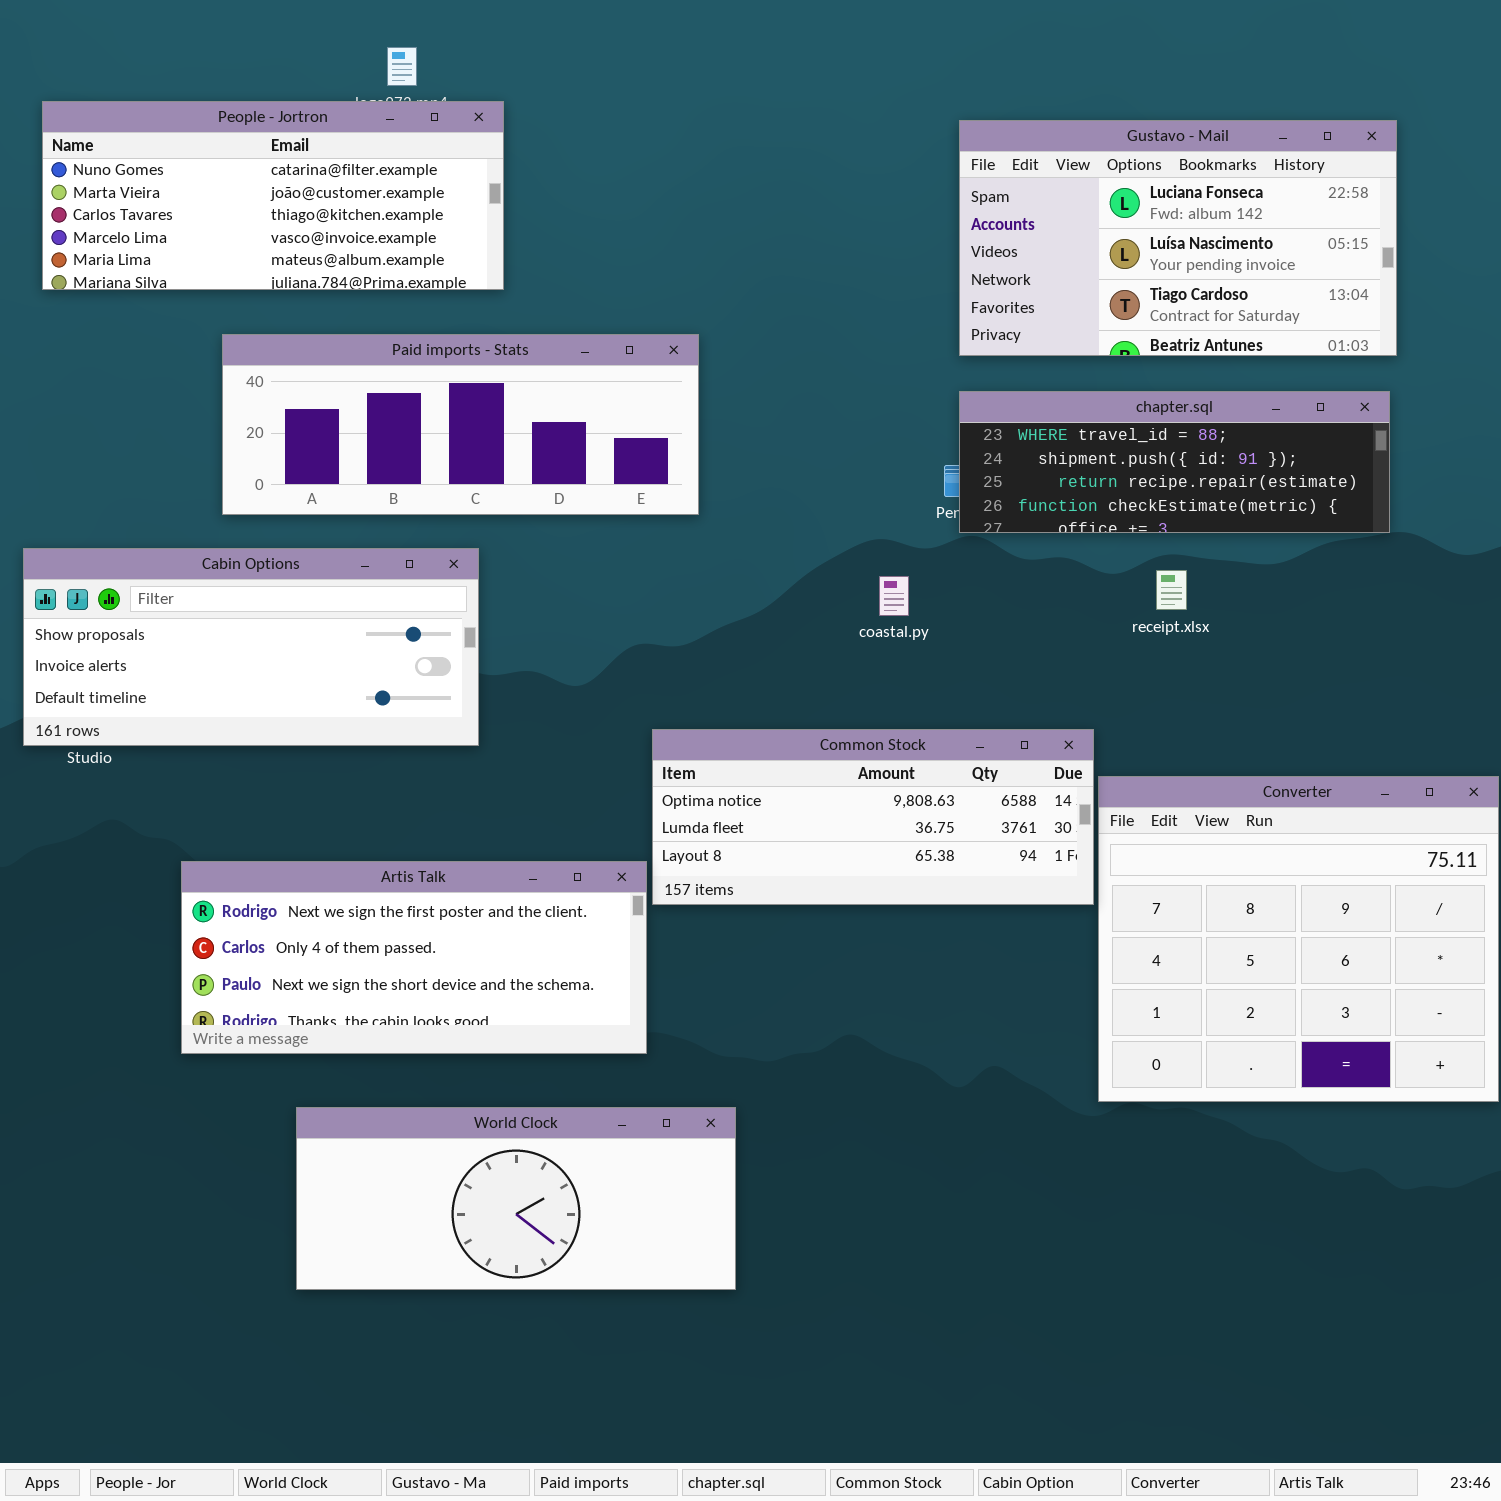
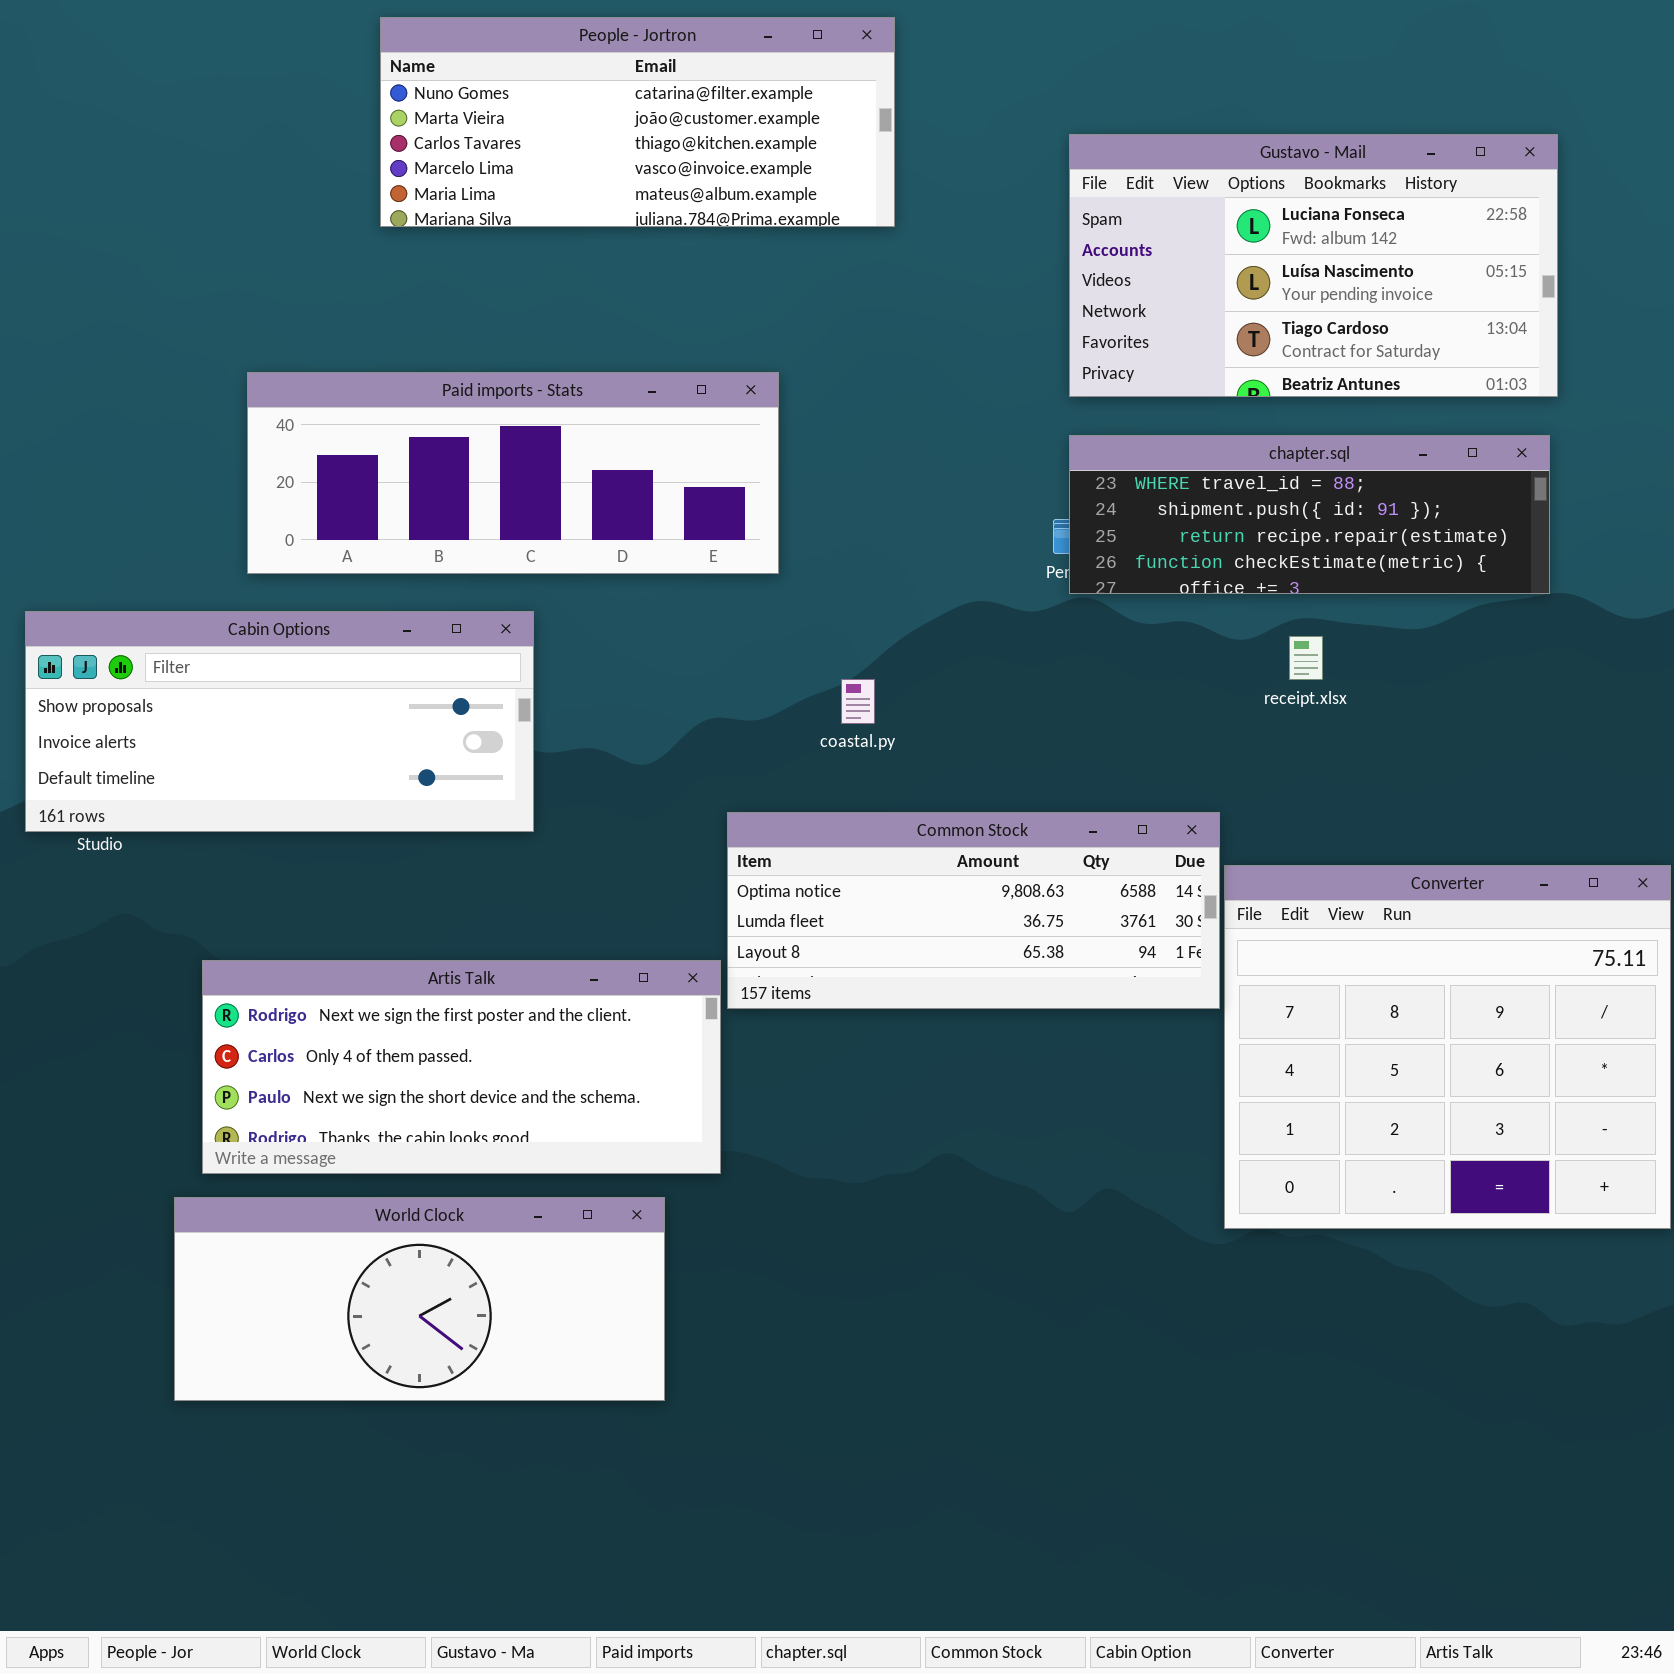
People - Jortron: [42,101,504,290] -> [380,17,895,227], moved
coastal.py: [879,576,909,616] -> [841,679,875,724], moved
World Clock: [296,1107,736,1290] -> [174,1197,665,1401], moved

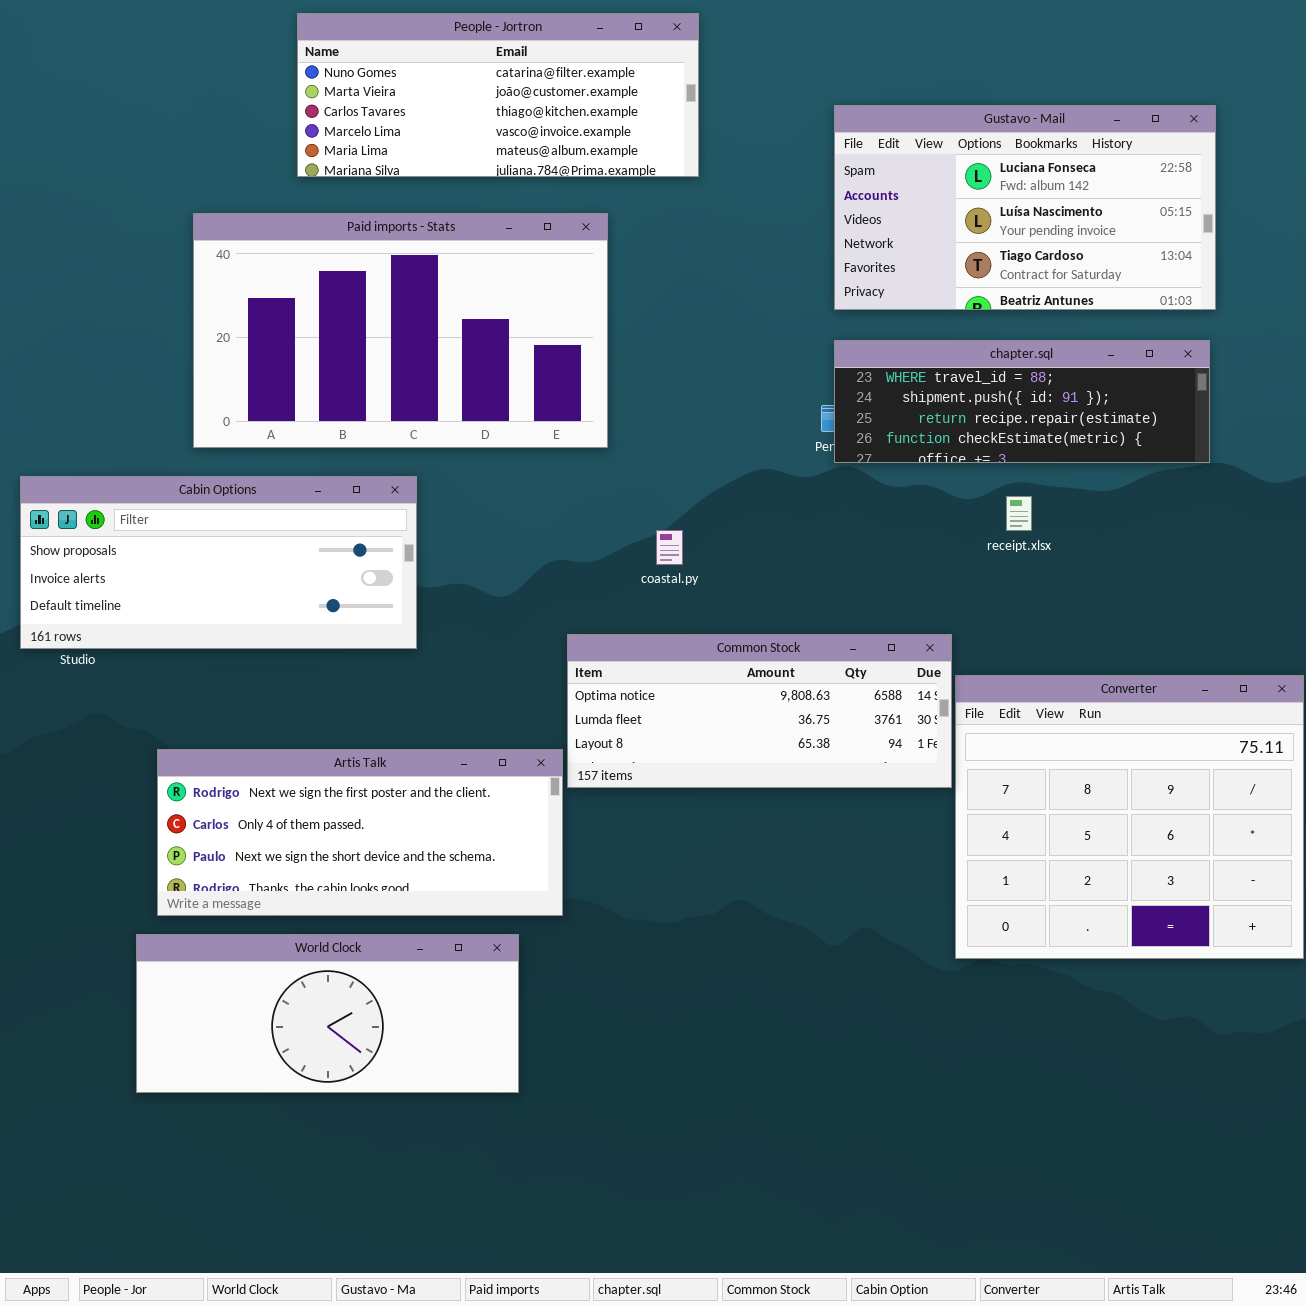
Paid imports - Stats: [247,372,779,574] -> [193,213,608,448], resized

